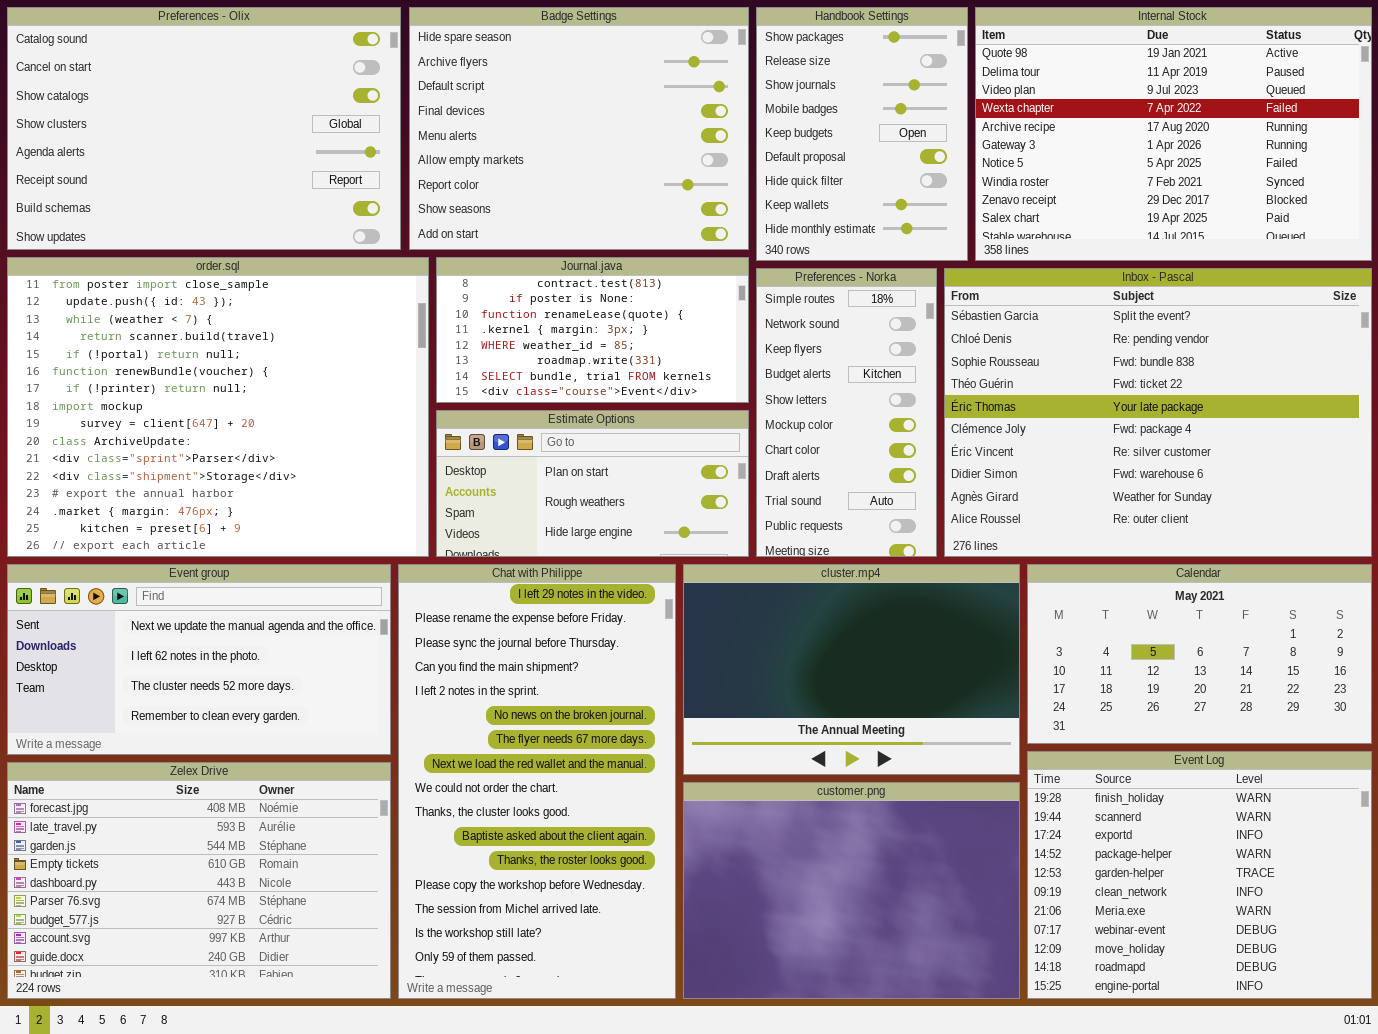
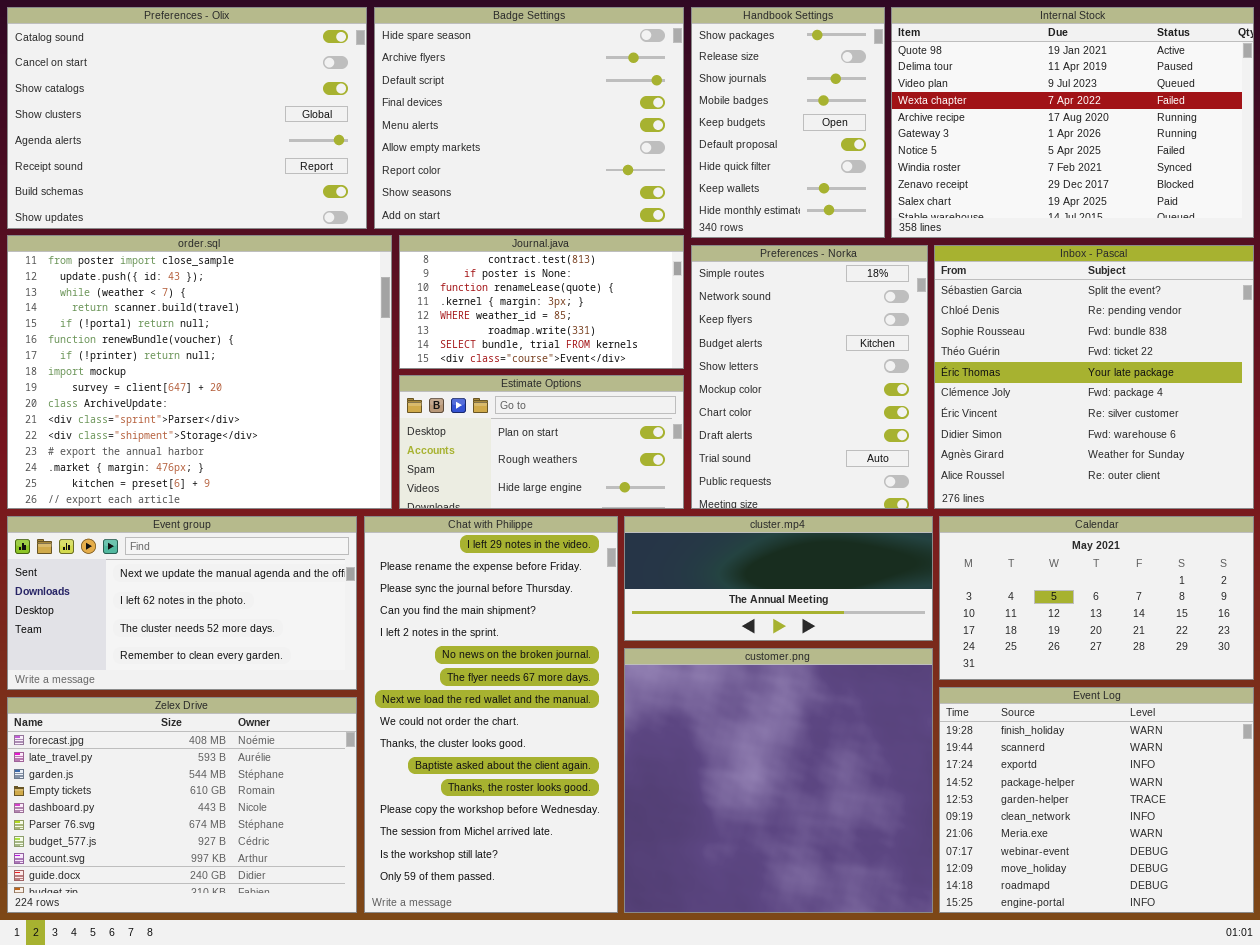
Preferences - Norka: [756,268,937,557] -> [691,245,928,509], resized
Inbox - Pascal: [944,268,1372,557] -> [934,245,1254,509], resized
cluster.mp4: [683,564,1020,775] -> [624,516,933,641], resized
customer.png: [683,782,1020,999] -> [624,648,933,913], resized

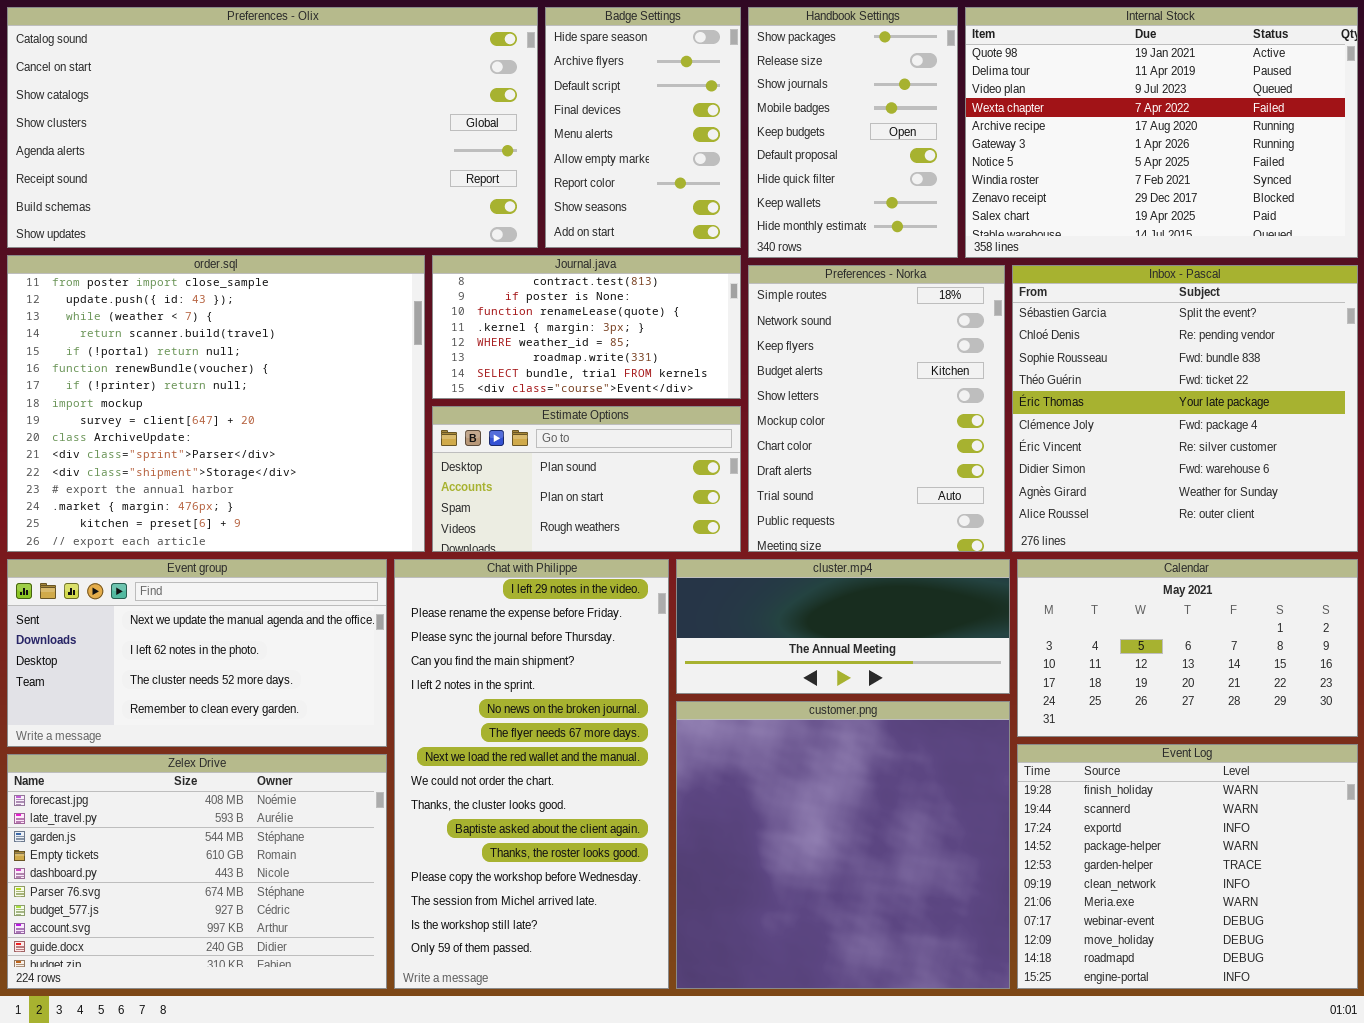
Preferences - Olix: [7,7,367,229] -> [7,7,538,248], resized
Badge Settings: [374,7,684,229] -> [545,7,741,248], resized
Estimate Options: [399,375,684,509] -> [432,406,741,552], scrolled up 1 row

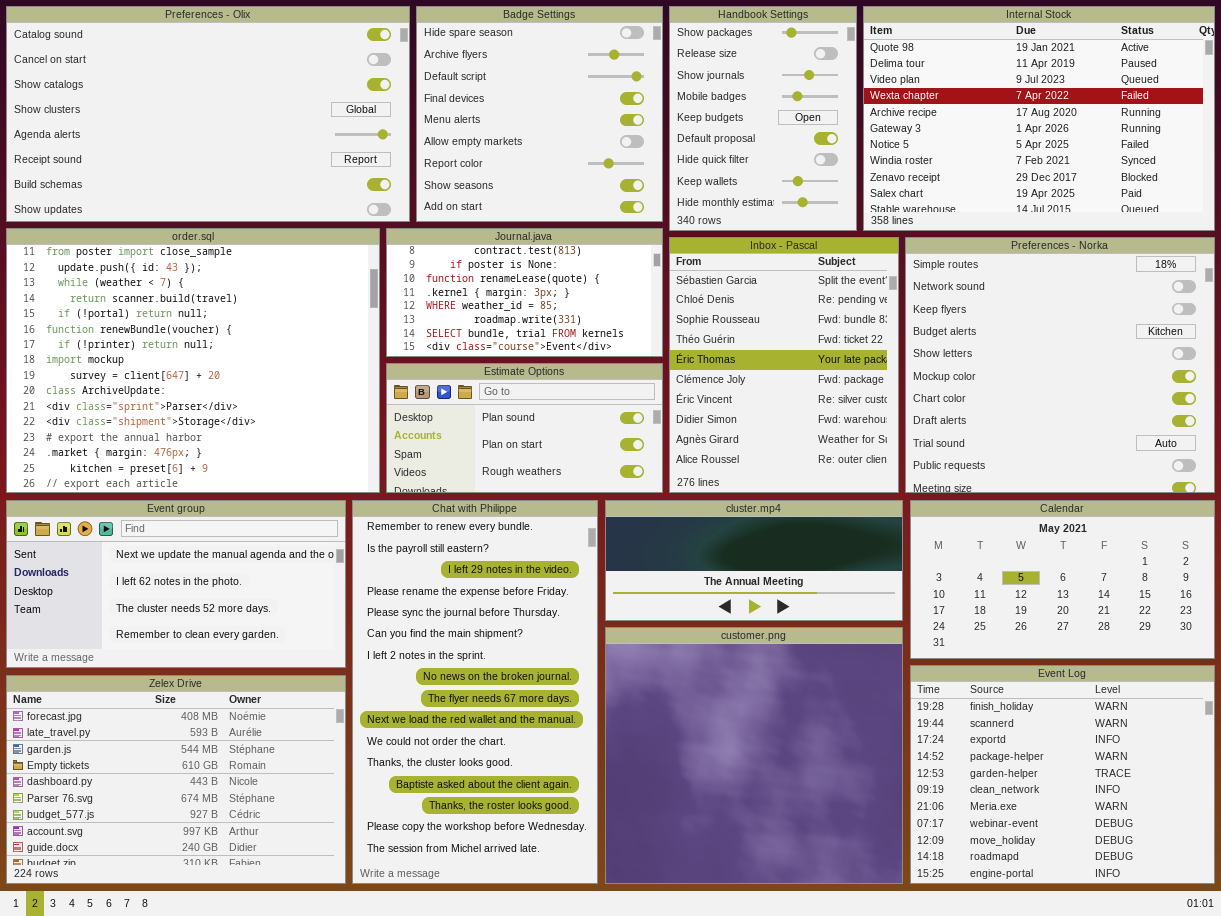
Preferences - Olix: [7,7,538,248] -> [6,6,410,222], resized
Badge Settings: [545,7,741,248] -> [416,6,663,222], resized
Preferences - Norka: [748,265,1005,552] -> [905,237,1215,493], moved, resized
Inbox - Pascal: [1012,265,1358,552] -> [669,237,899,493], moved, resized
Chat with Philippe: [394,559,669,989] -> [352,500,598,884], scrolled up 2 rows

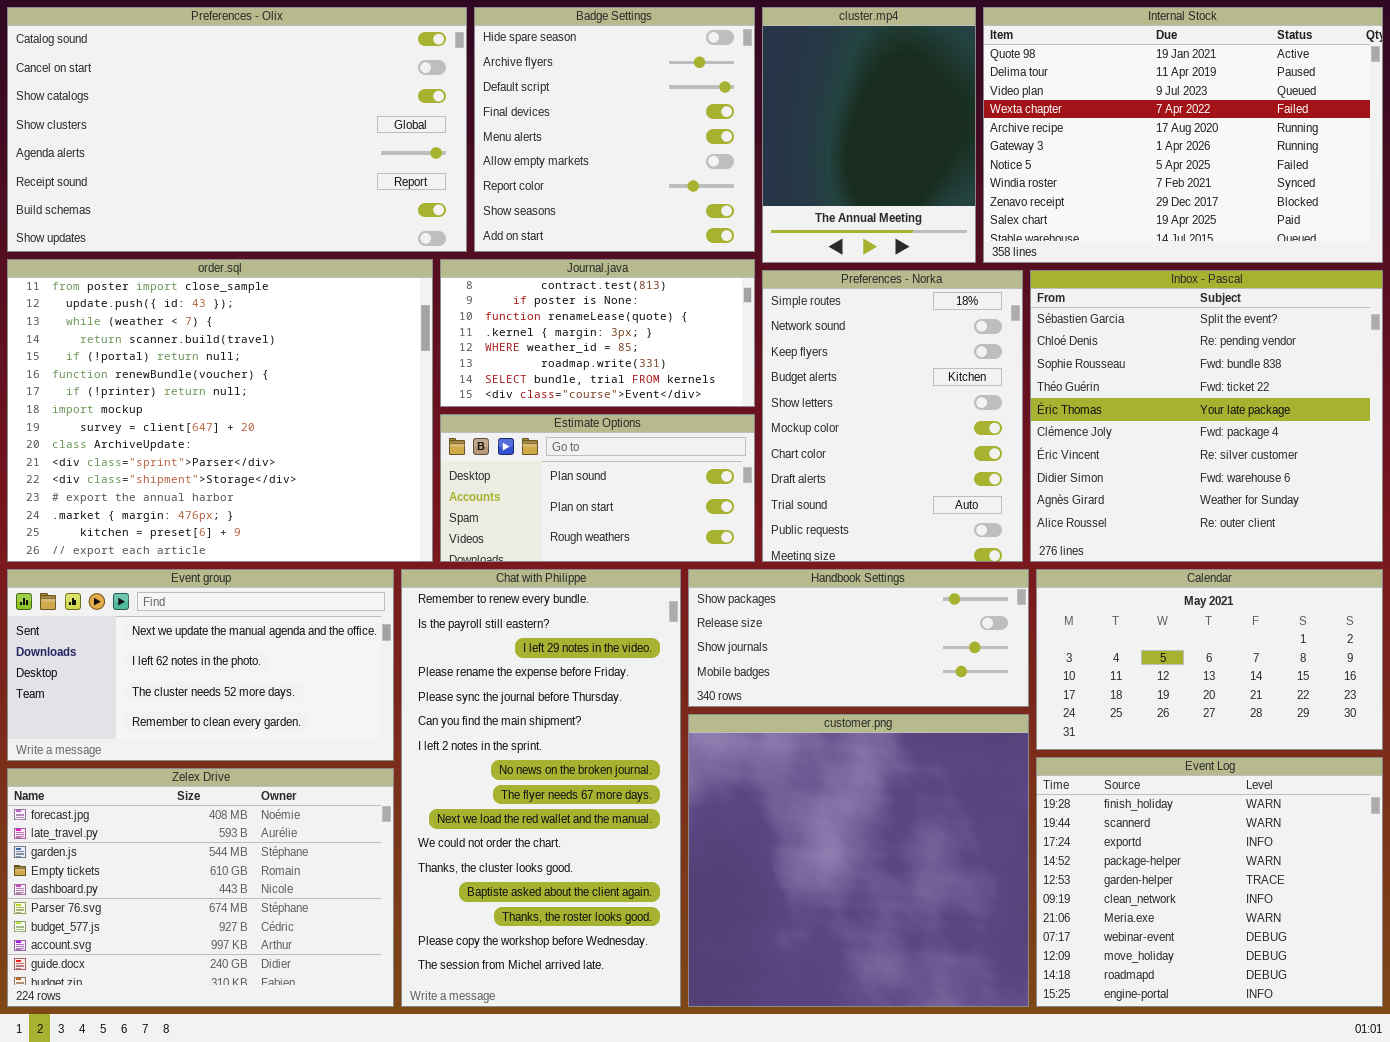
Handbook Settings: [669,6,857,231] -> [688,569,1029,707], moved, resized
Inbox - Pascal: [669,237,899,493] -> [1030,270,1383,562], moved, resized
Preferences - Norka: [905,237,1215,493] -> [762,270,1023,562], moved, resized
cluster.mp4: [605,500,903,621] -> [762,7,976,263], moved, resized

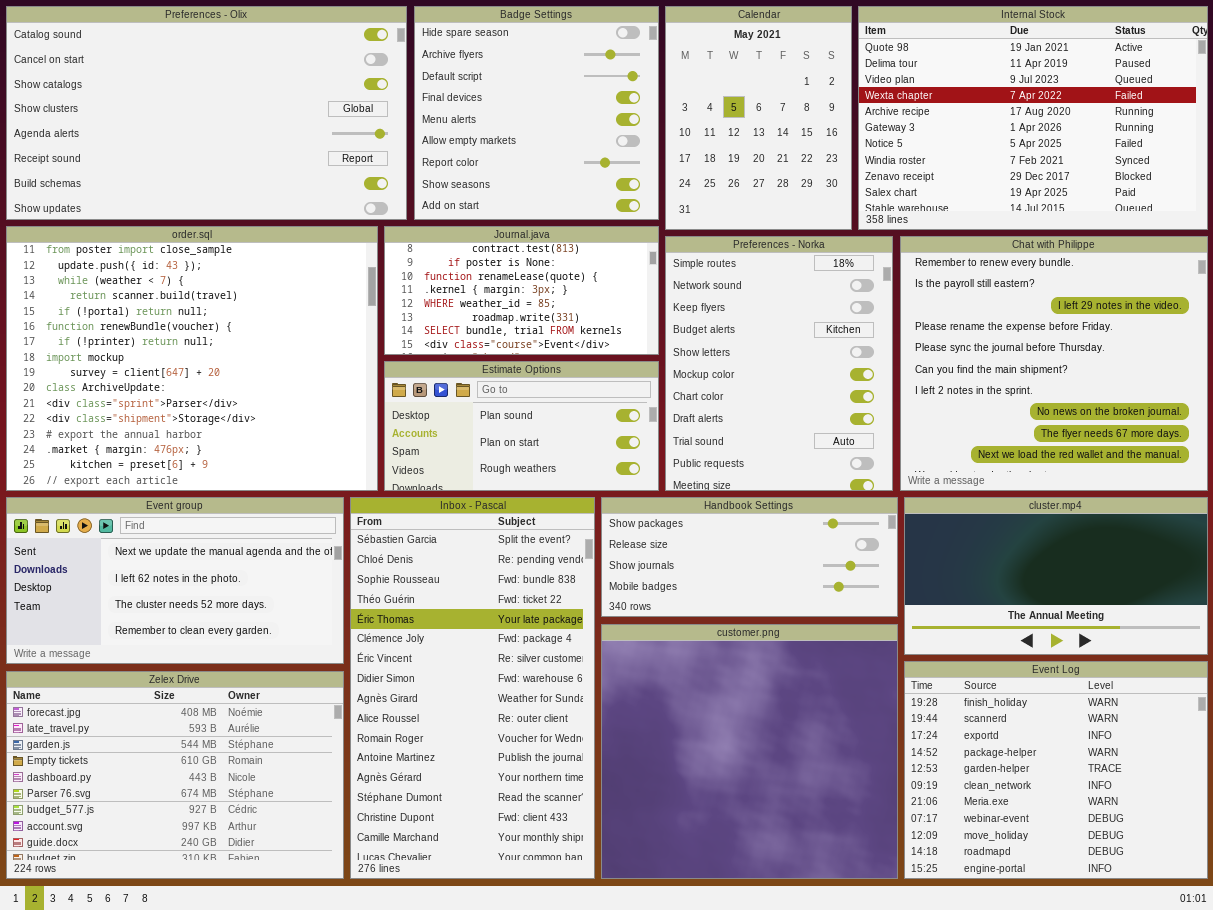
cluster.mp4: [762,7,976,263] -> [904,497,1208,655], moved, resized
Inbox - Pascal: [1030,270,1383,562] -> [350,497,595,879], moved, resized
Chat with Philippe: [401,569,681,1007] -> [900,236,1208,491], moved, resized
Calendar: [1036,569,1383,750] -> [665,6,852,230], moved, resized

